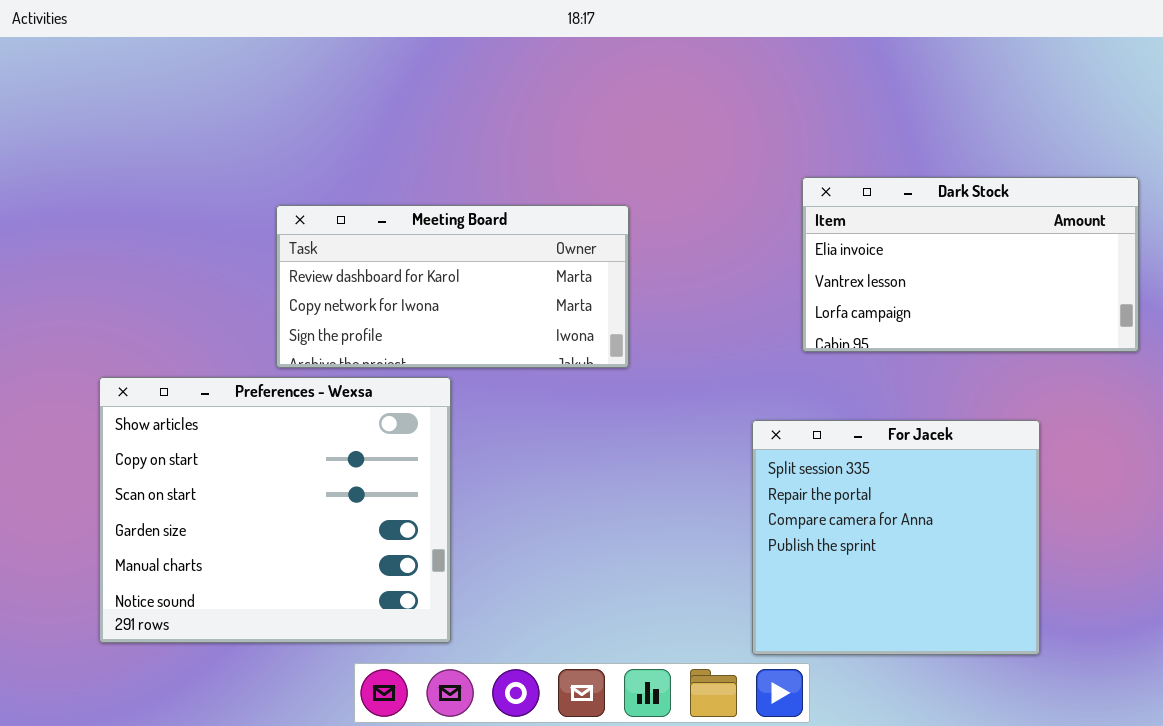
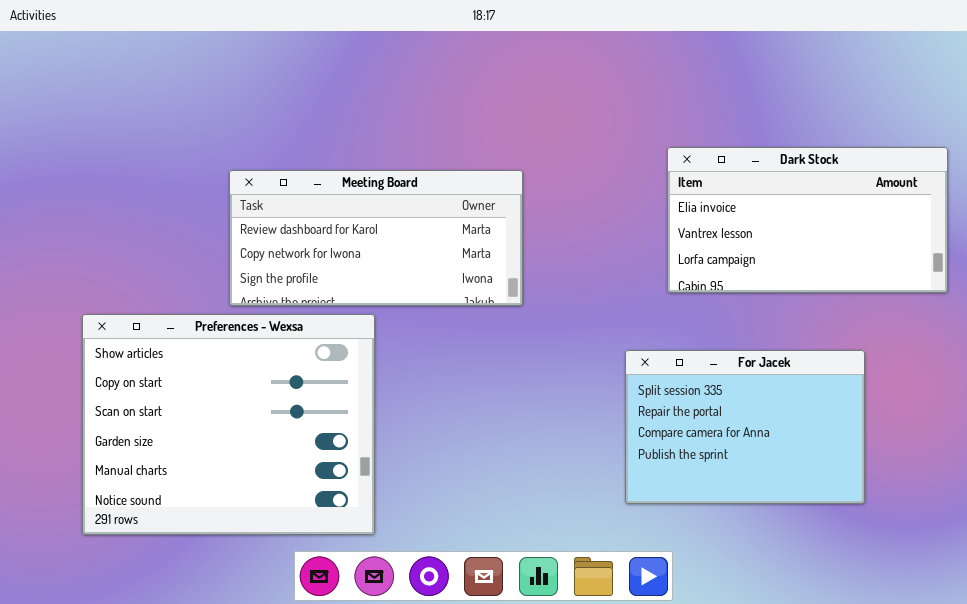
For Jacek: [752,420,1040,655] -> [625,350,865,504], resized

